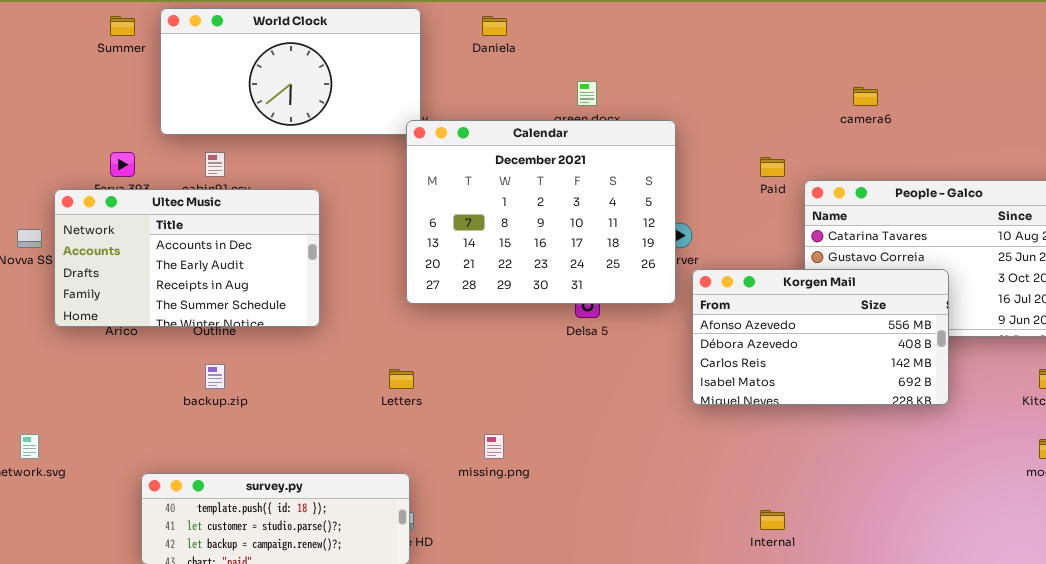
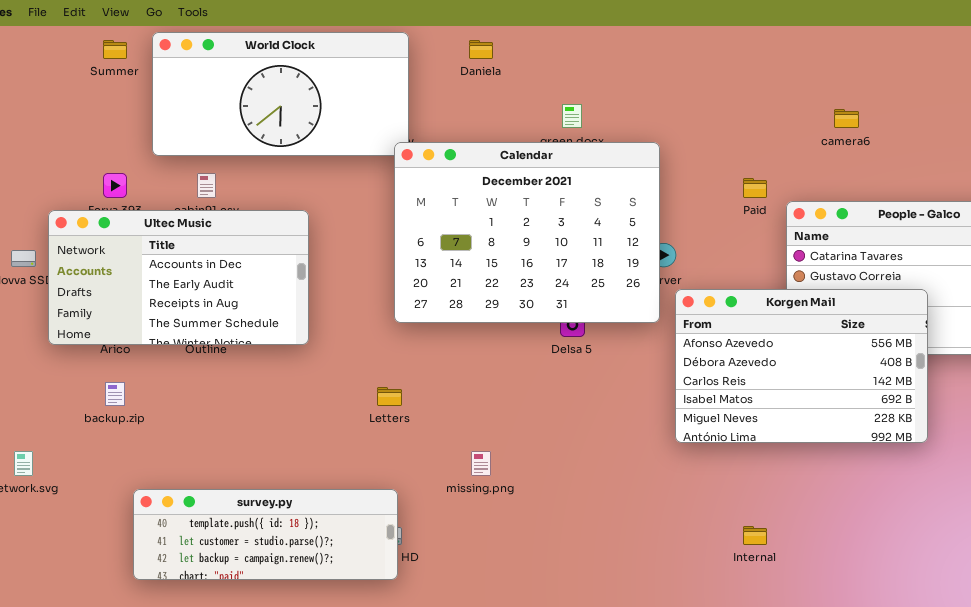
Korgen Mail: [692,269,949,405] -> [675,289,928,443], resized
backup.zip: [205,364,225,389] -> [105,382,125,406], moved

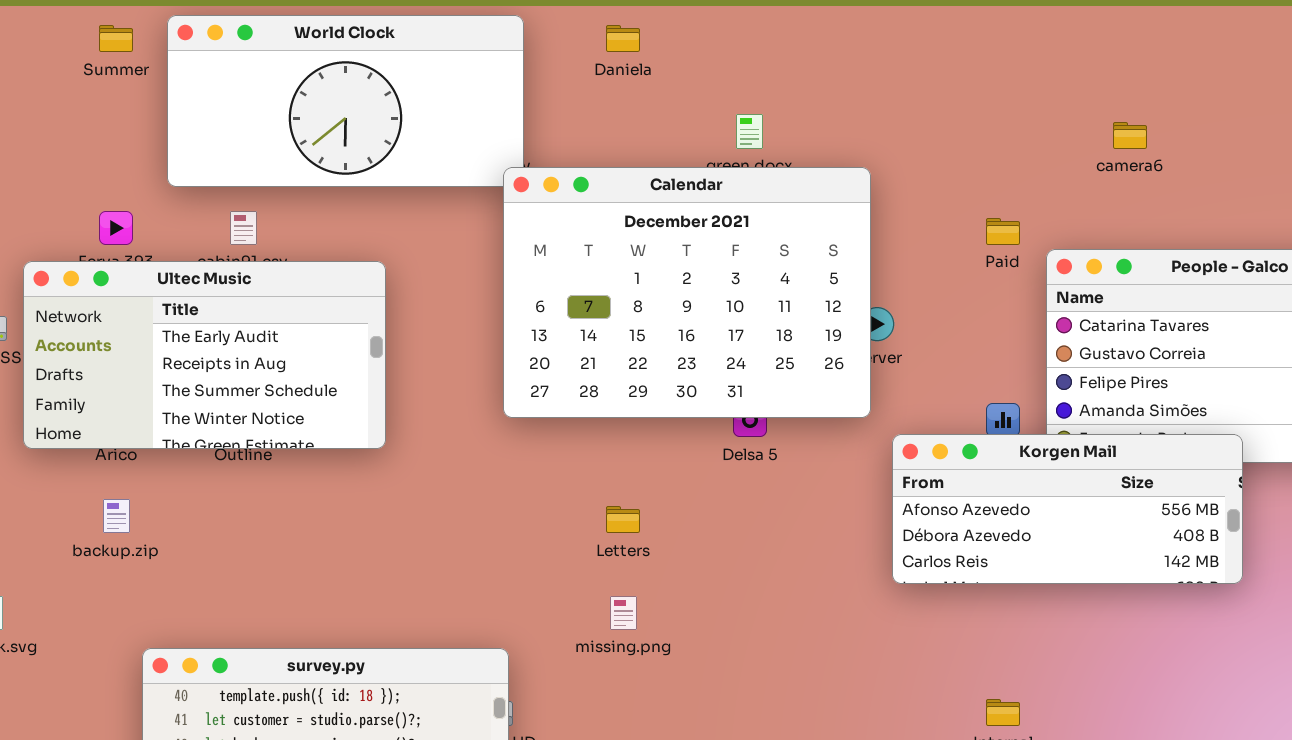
Ultec Music: [48,210,309,345] -> [23,261,386,449], scrolled down 1 row
Korgen Mail: [675,289,928,443] -> [892,434,1243,584], resized
Letters: [377,387,402,406] -> [606,506,640,533], moved

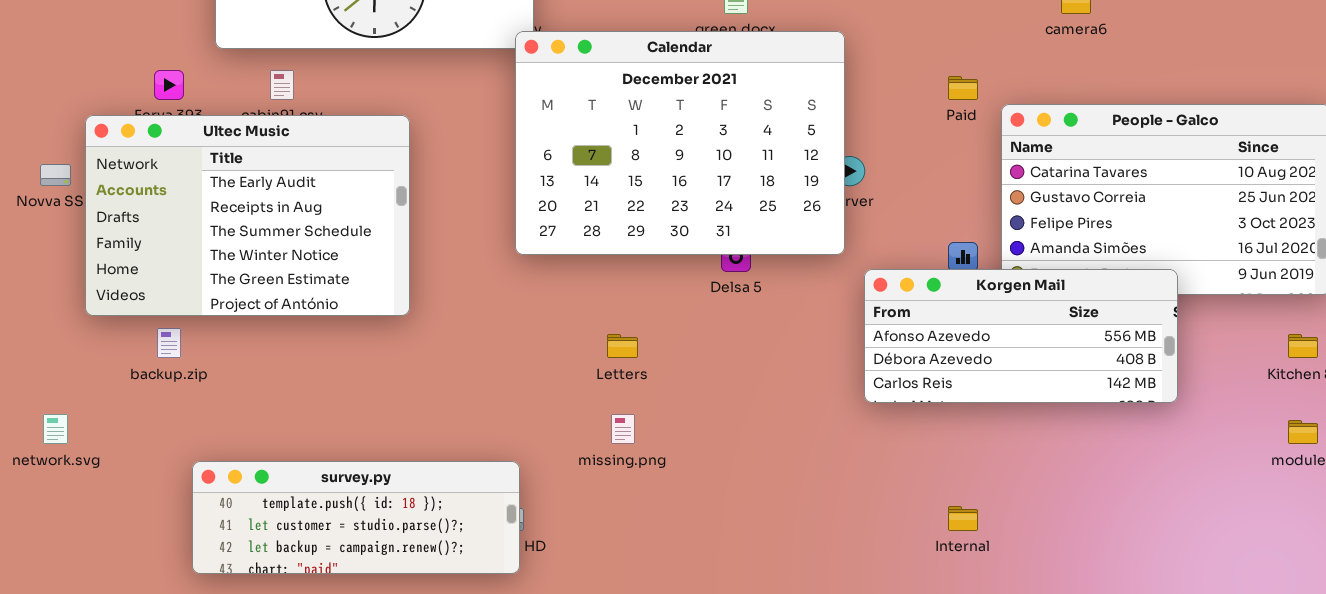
Ultec Music: [23,261,386,449] -> [85,115,410,316], resized

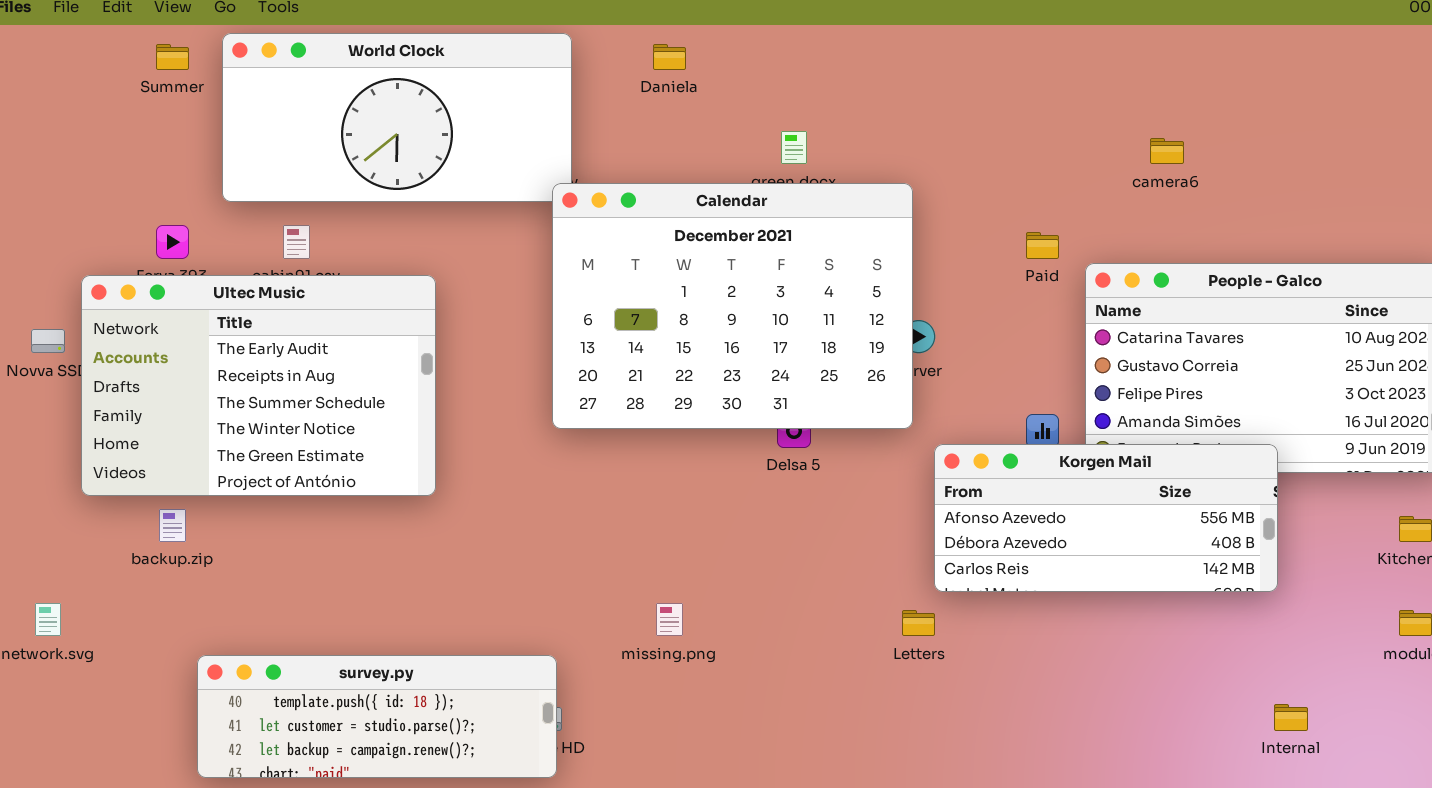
Letters: [607,334,638,358] -> [902,610,935,636], moved
Internal: [948,506,978,531] -> [1274,704,1308,731], moved

